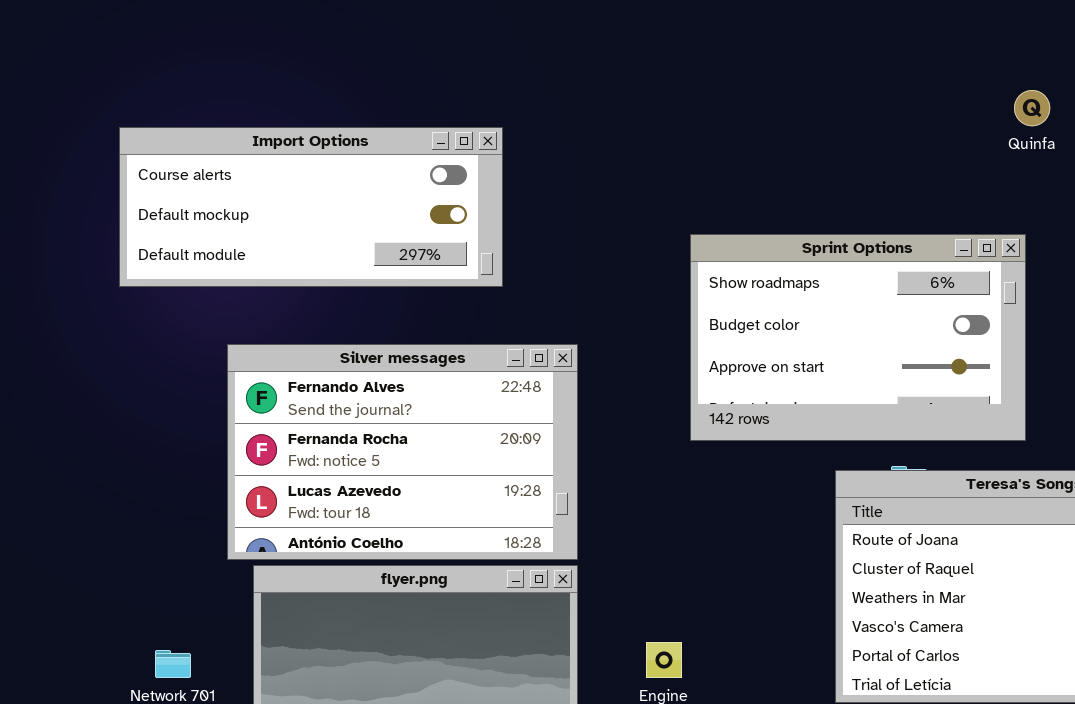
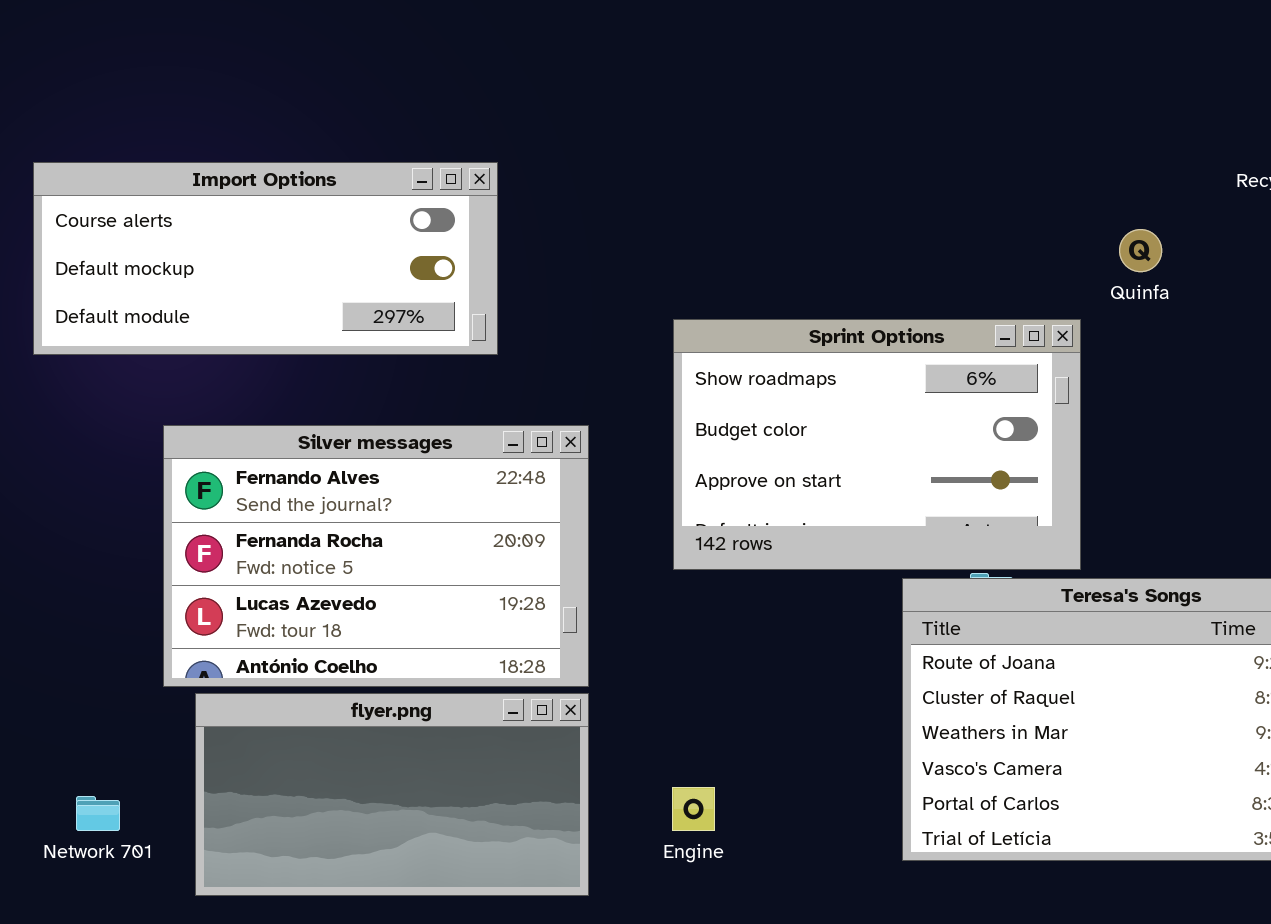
Quinfa: [1014,90,1050,126] -> [1119,229,1162,272], moved
Sprint Options: [690,234,1026,441] -> [673,319,1081,570], moved

